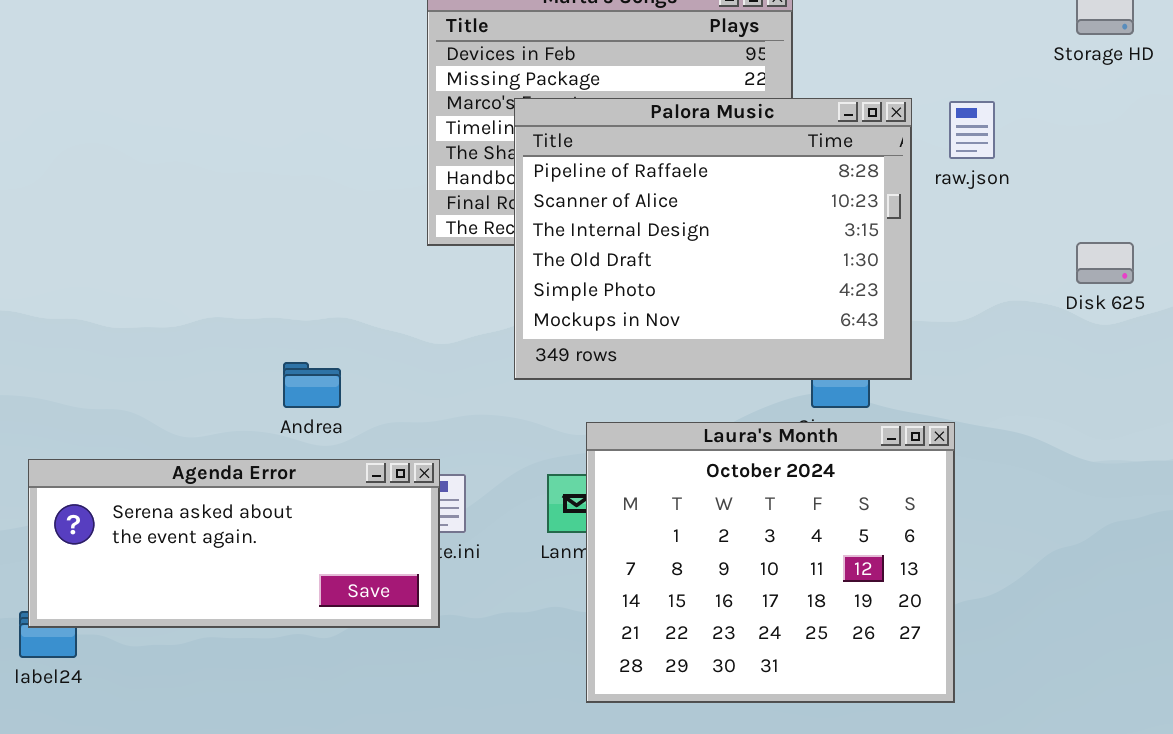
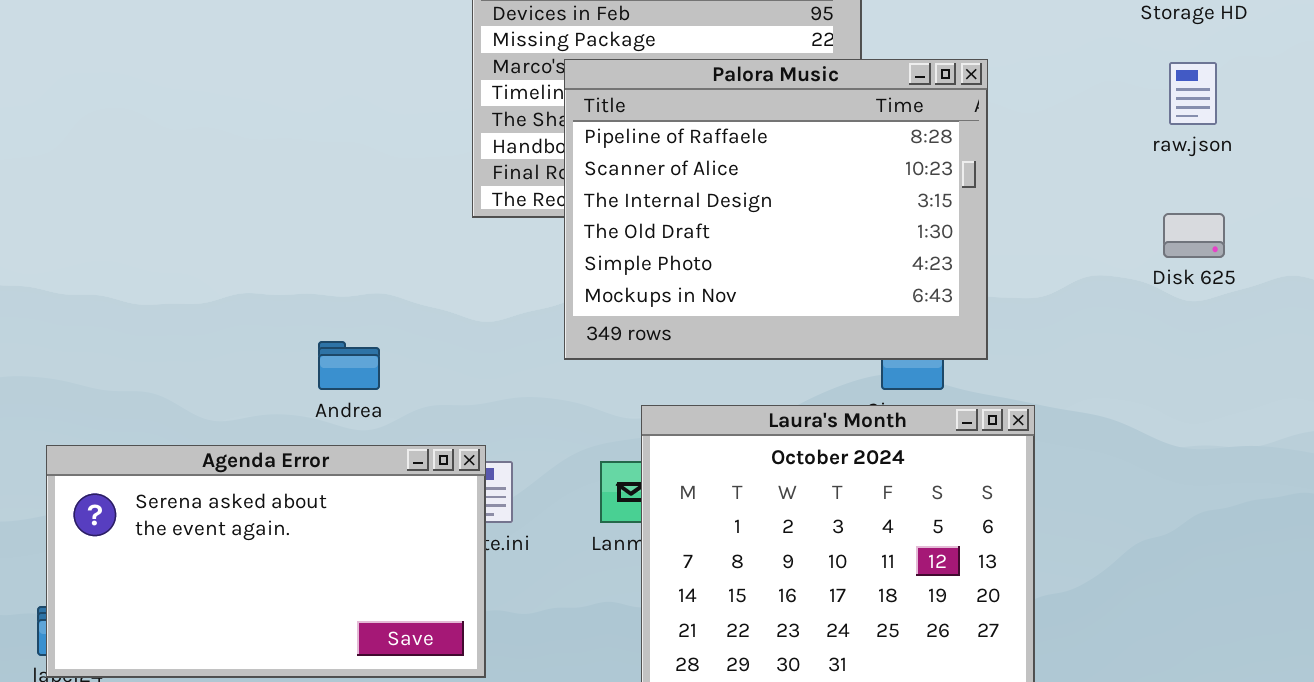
raw.json: [949,101,995,159] -> [1169,62,1217,125], moved
Agenda Error: [28,459,440,628] -> [46,445,486,678], resized

